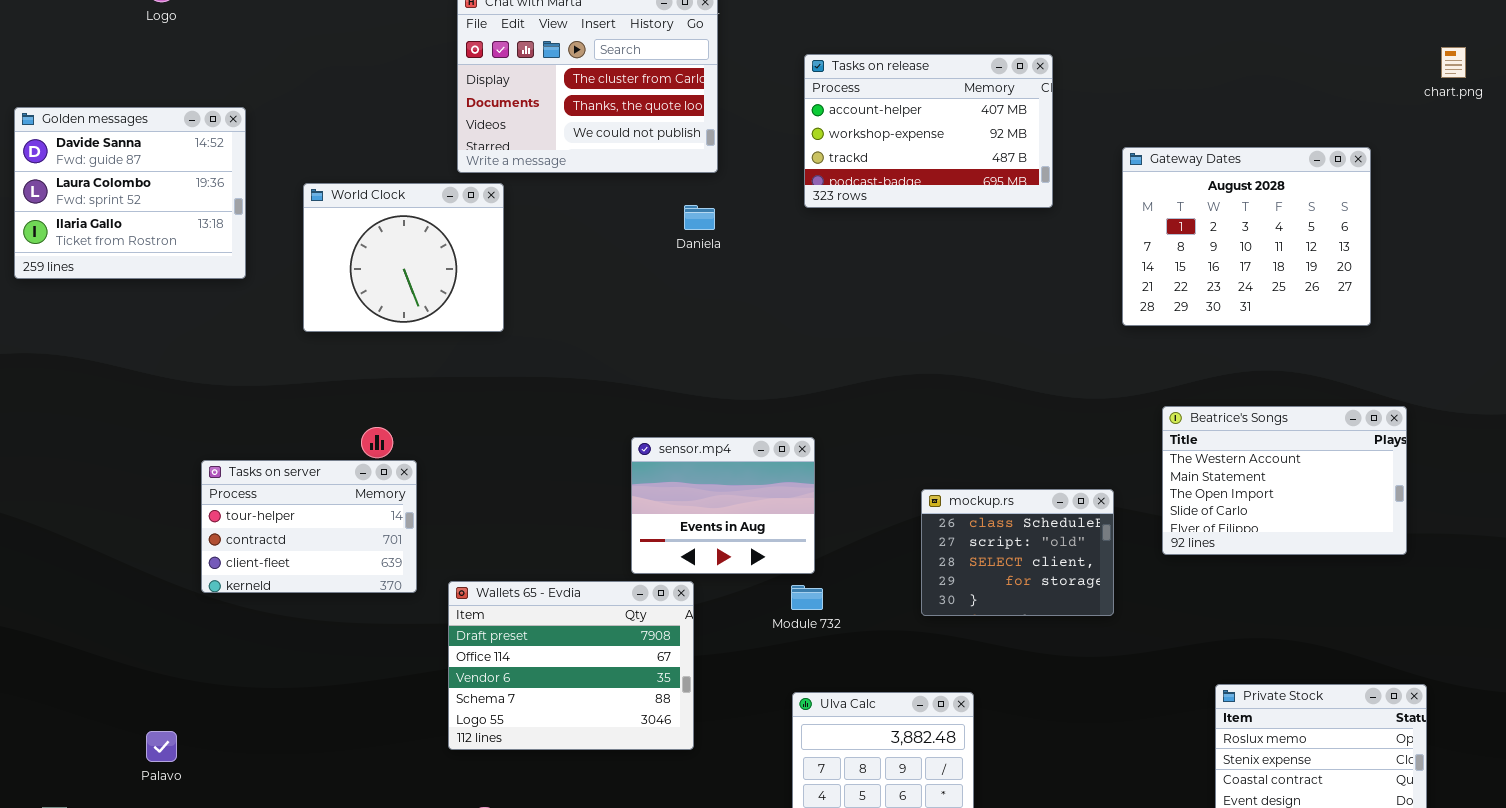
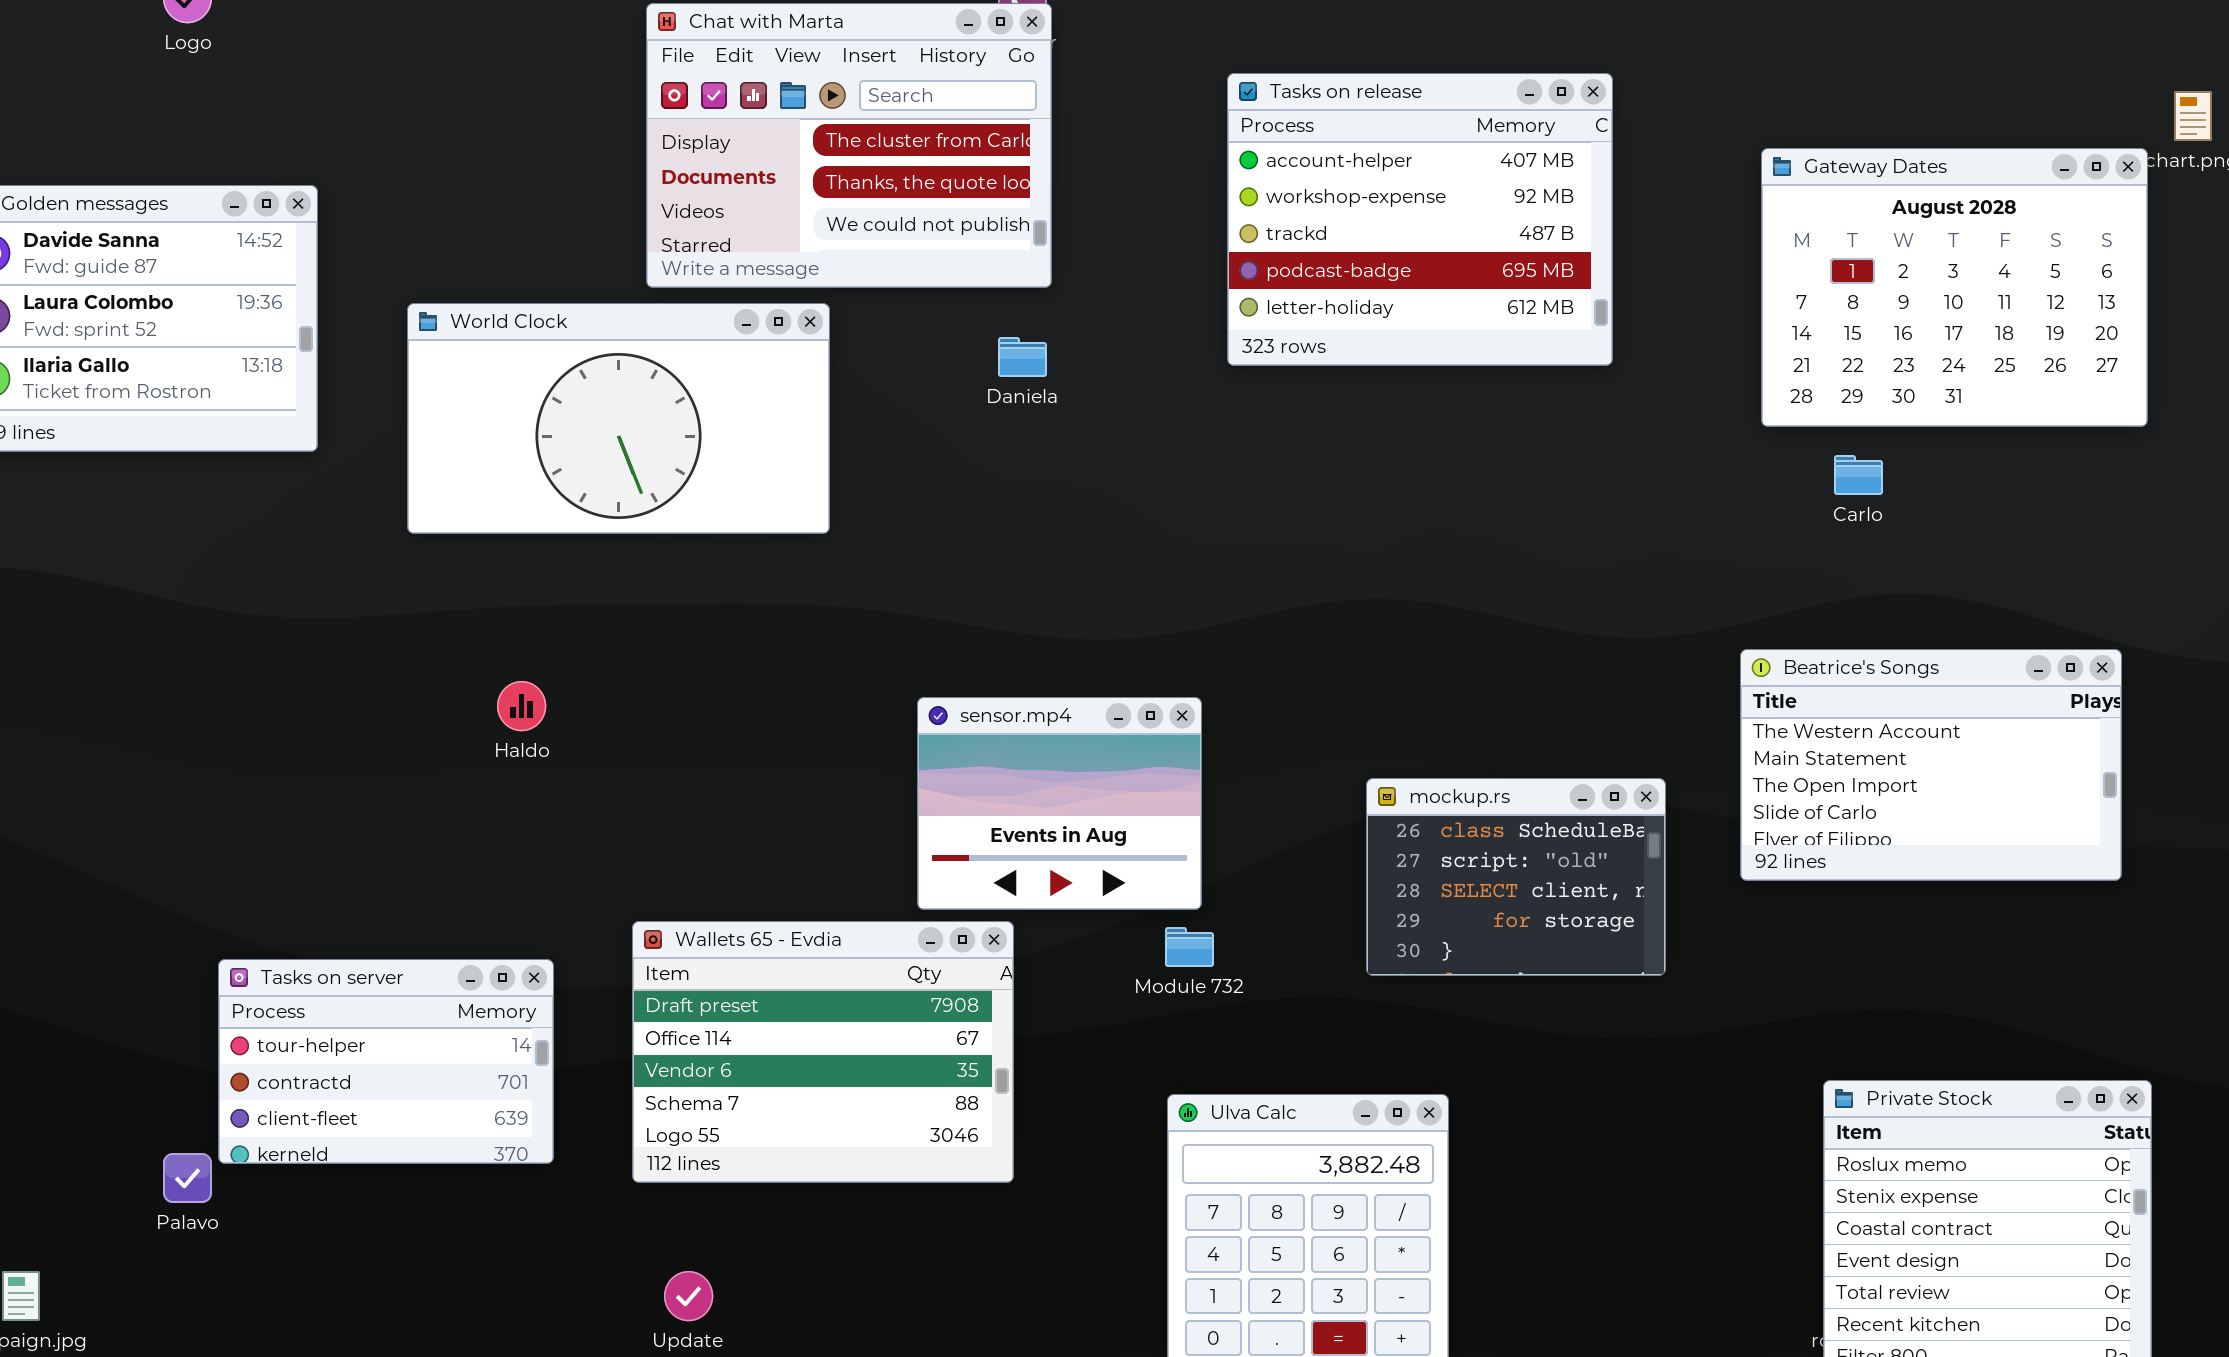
Tasks on release: [804,54,1053,208] -> [1227,73,1613,366], moved, resized
Gateway Dates: [1122,147,1371,326] -> [1761,148,2148,427], moved
World Clock: [303,183,504,332] -> [407,303,830,534], resized
Tasks on server: [201,460,417,593] -> [218,959,554,1164], moved

